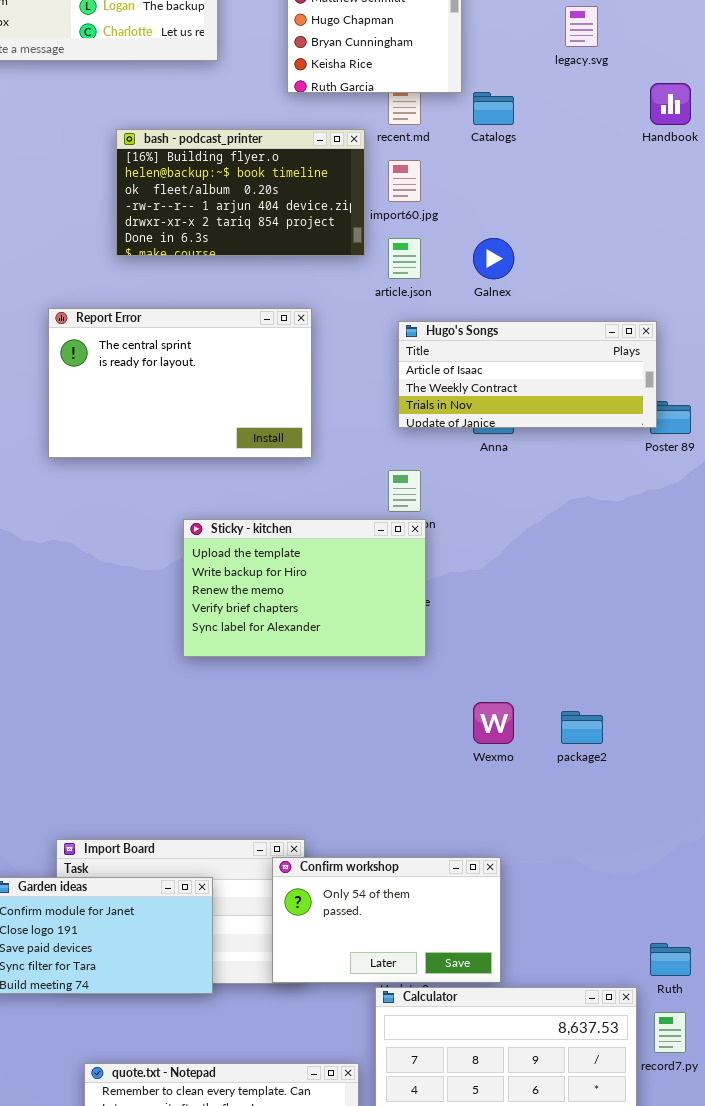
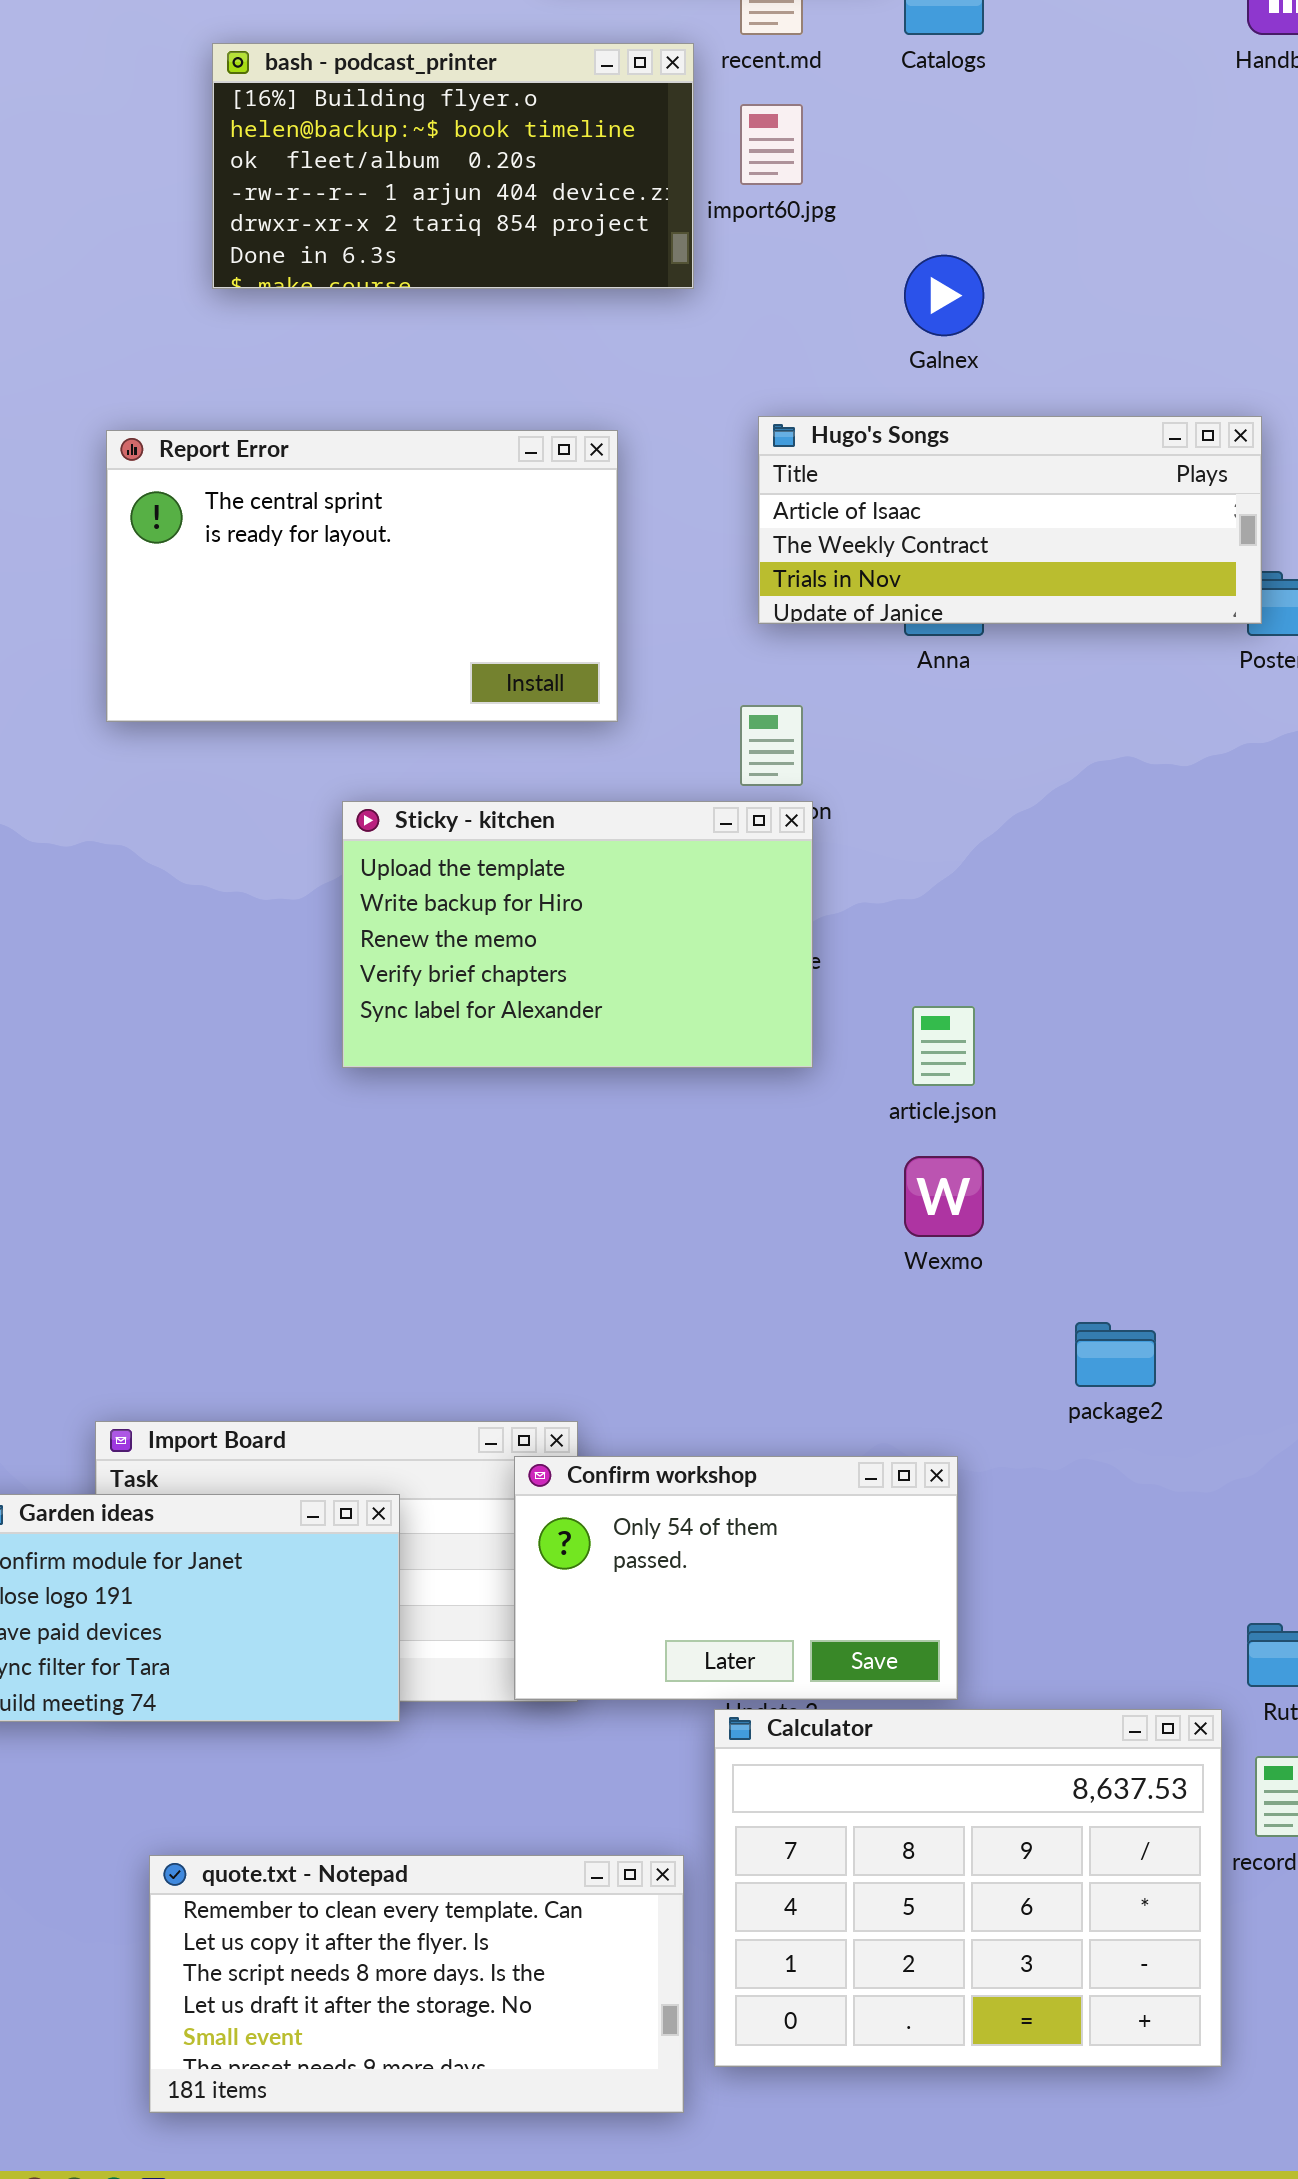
article.json: [388,238,421,279] -> [912,1006,975,1086], moved
Report Error: [48,308,312,458] -> [106,430,618,722], moved
package2: [561,711,603,744] -> [1075,1322,1156,1387], moved

